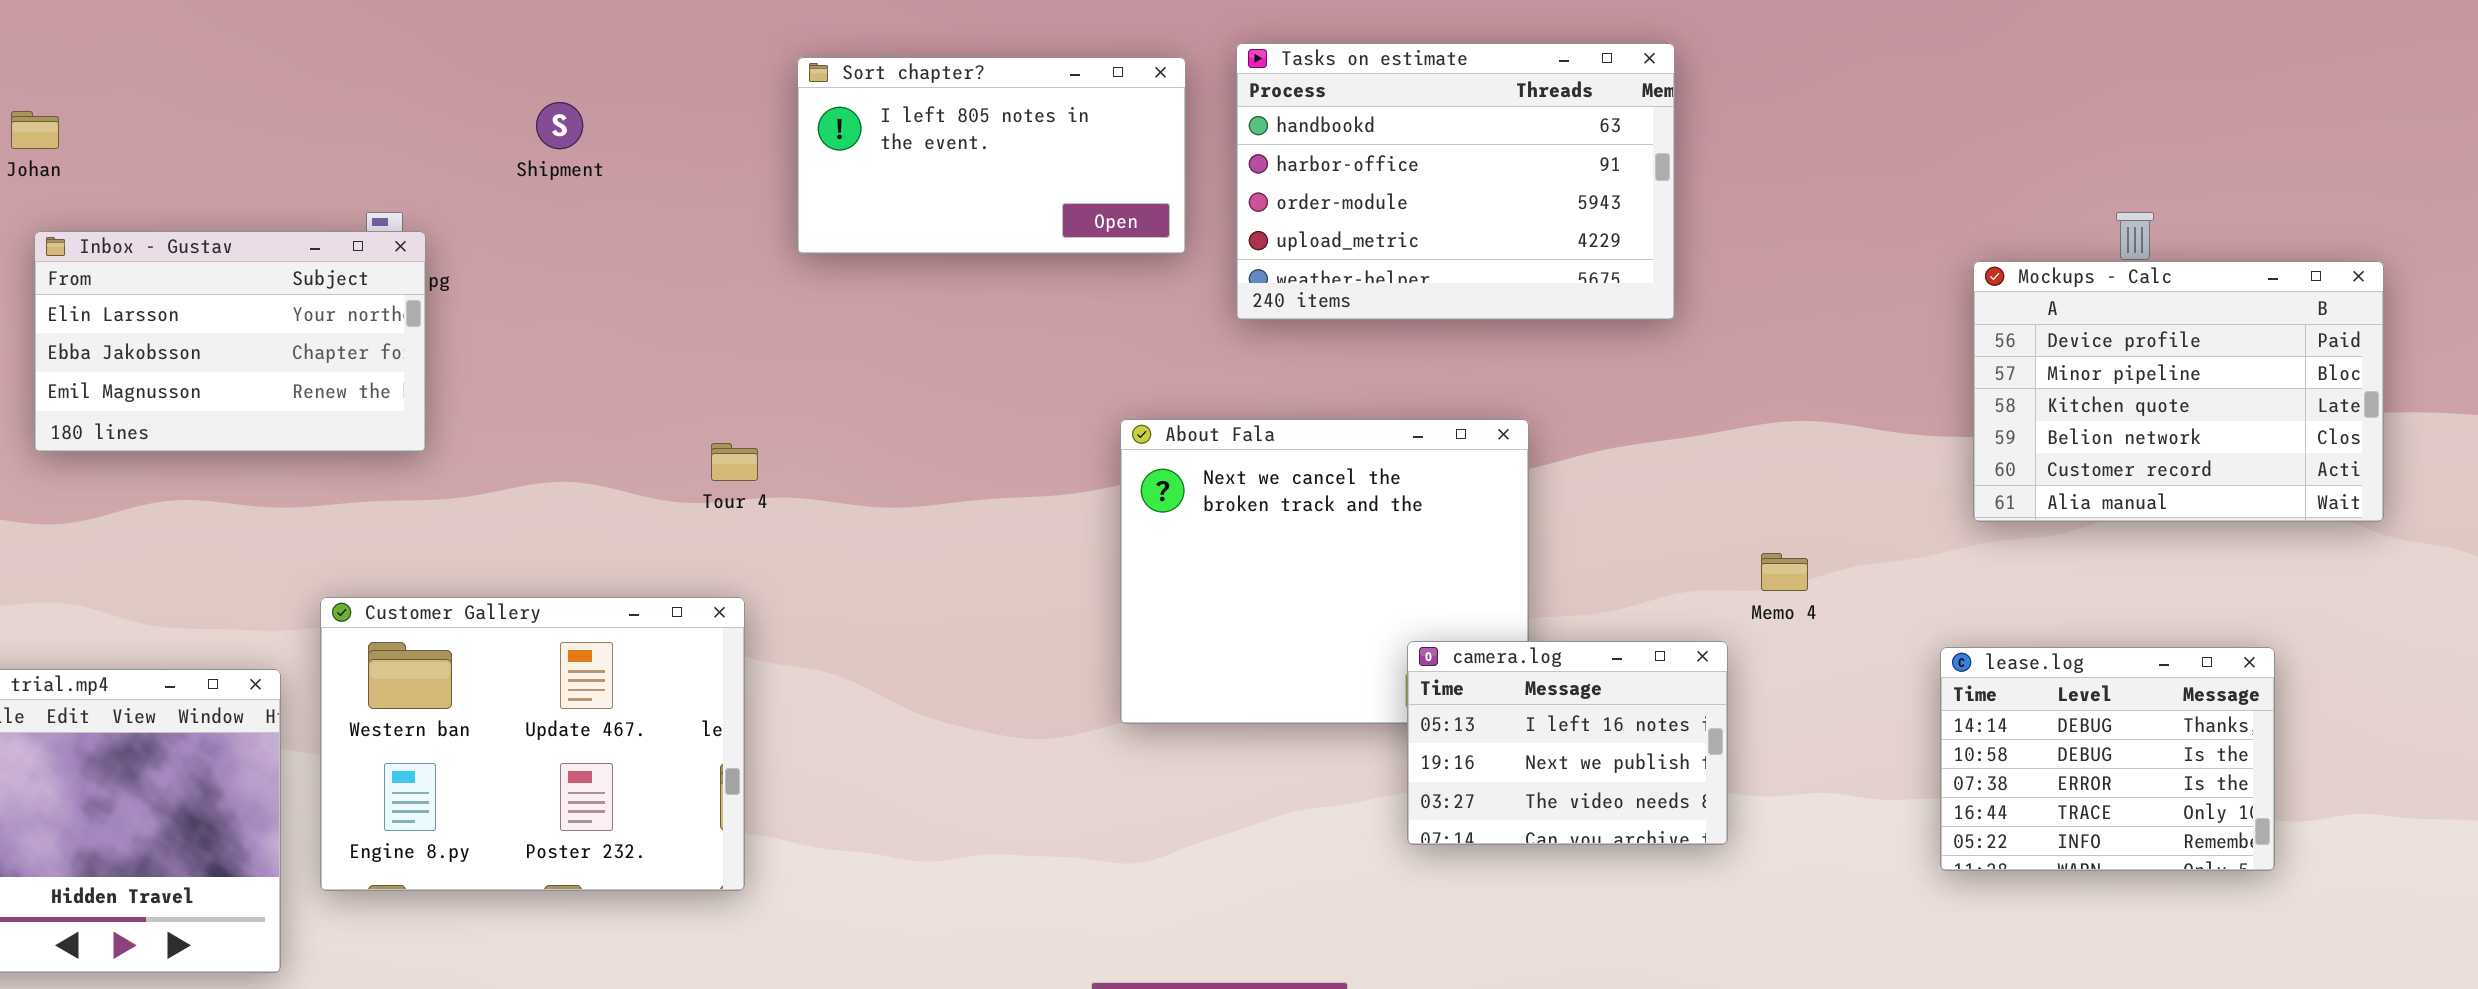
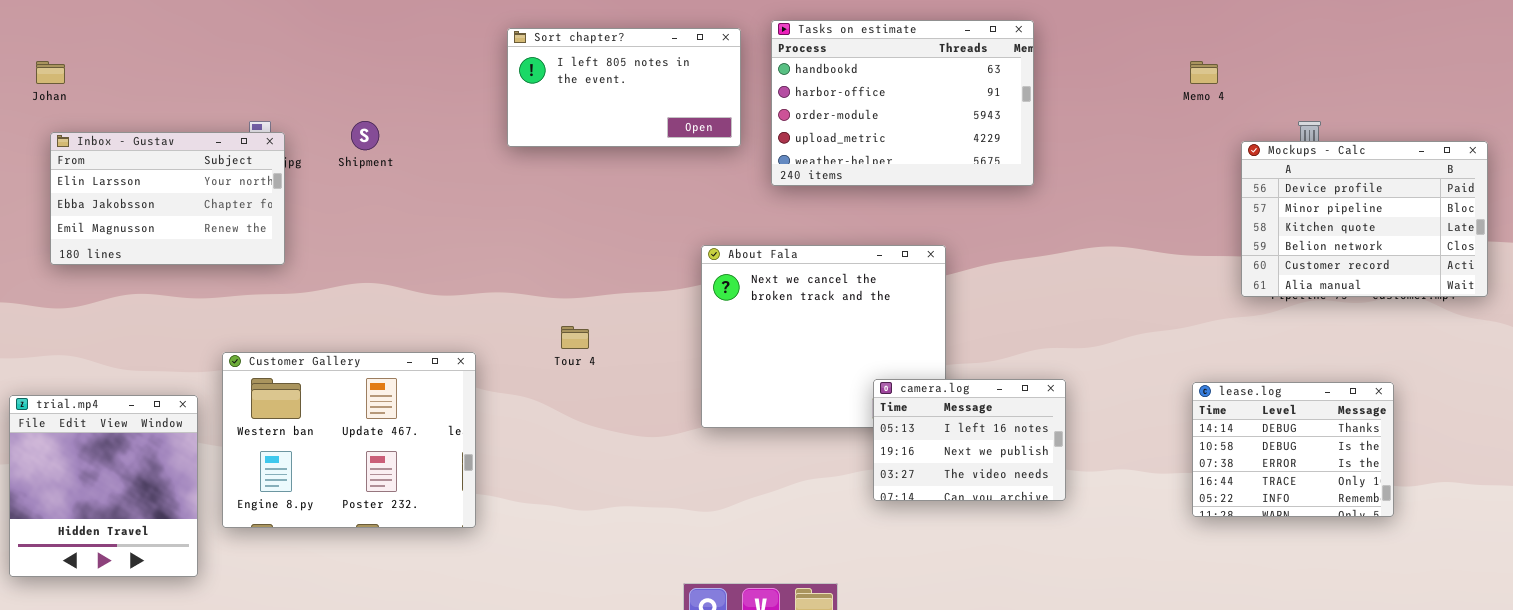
Shipment: [536,102,583,149] -> [351,121,379,150], moved
Mockups - Calc: [1973,261,2384,522] -> [1241,141,1488,297], moved
Tour 4: [711,443,758,481] -> [561,326,589,349], moved
Memo 4: [1761,553,1808,591] -> [1190,61,1218,84], moved

